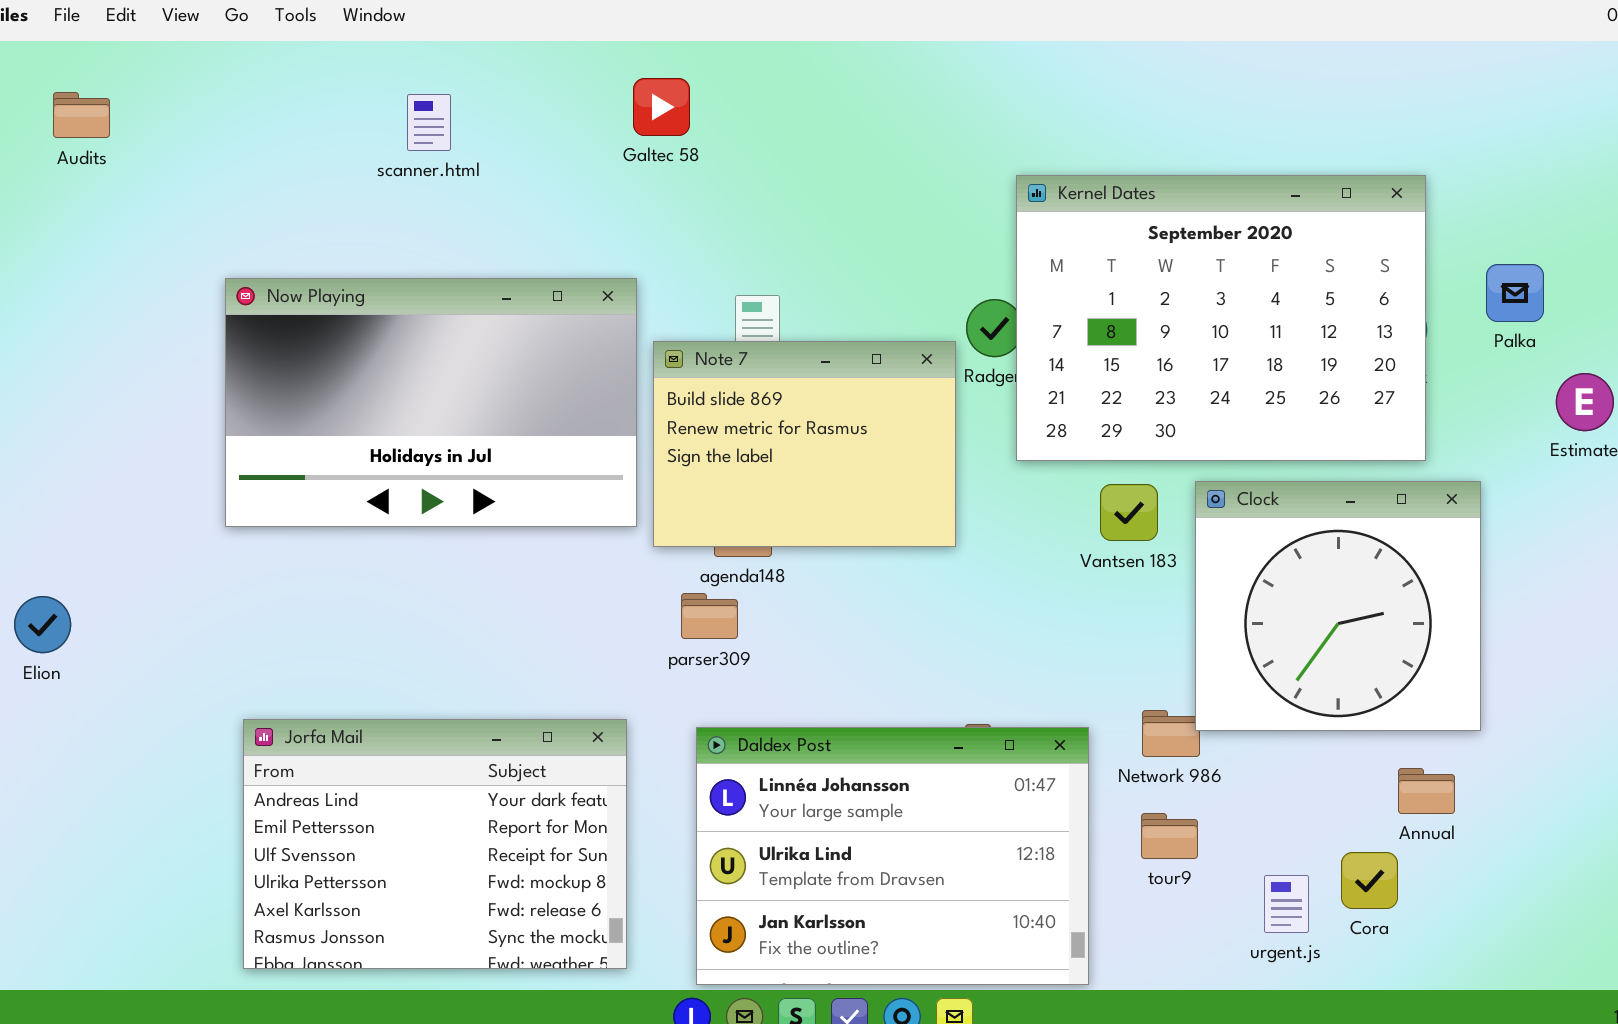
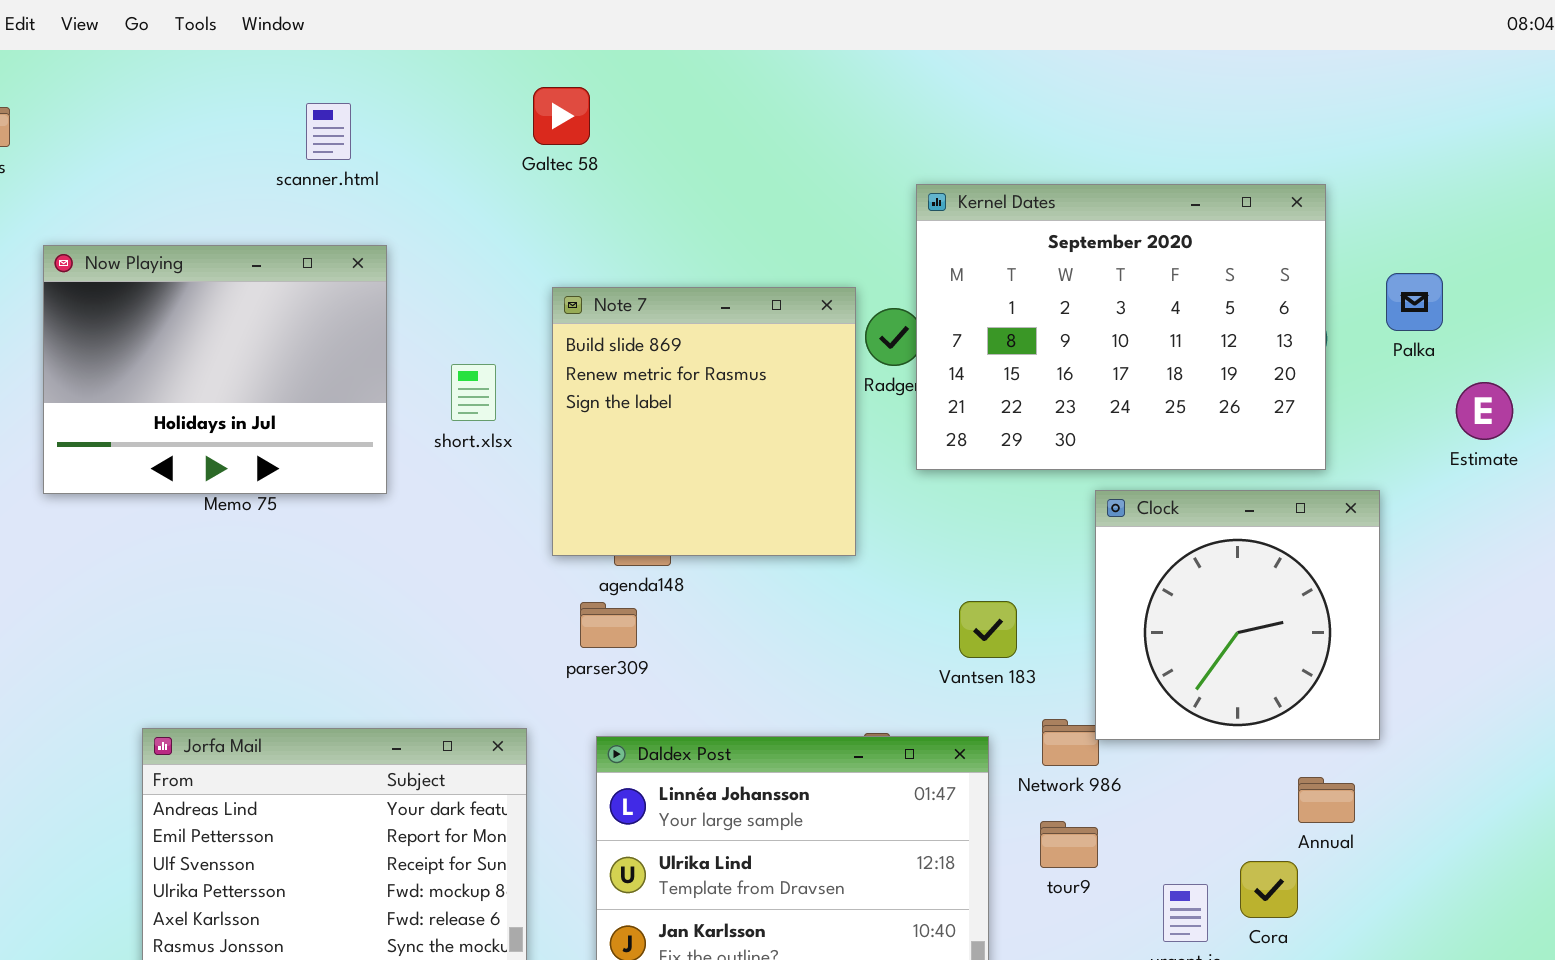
Now Playing: [225,278,637,527] -> [43,245,387,494], moved, resized
Note 7: [653,341,956,547] -> [552,287,856,556], resized
Vantsen 183: [1100,484,1158,541] -> [959,601,1017,658], moved

